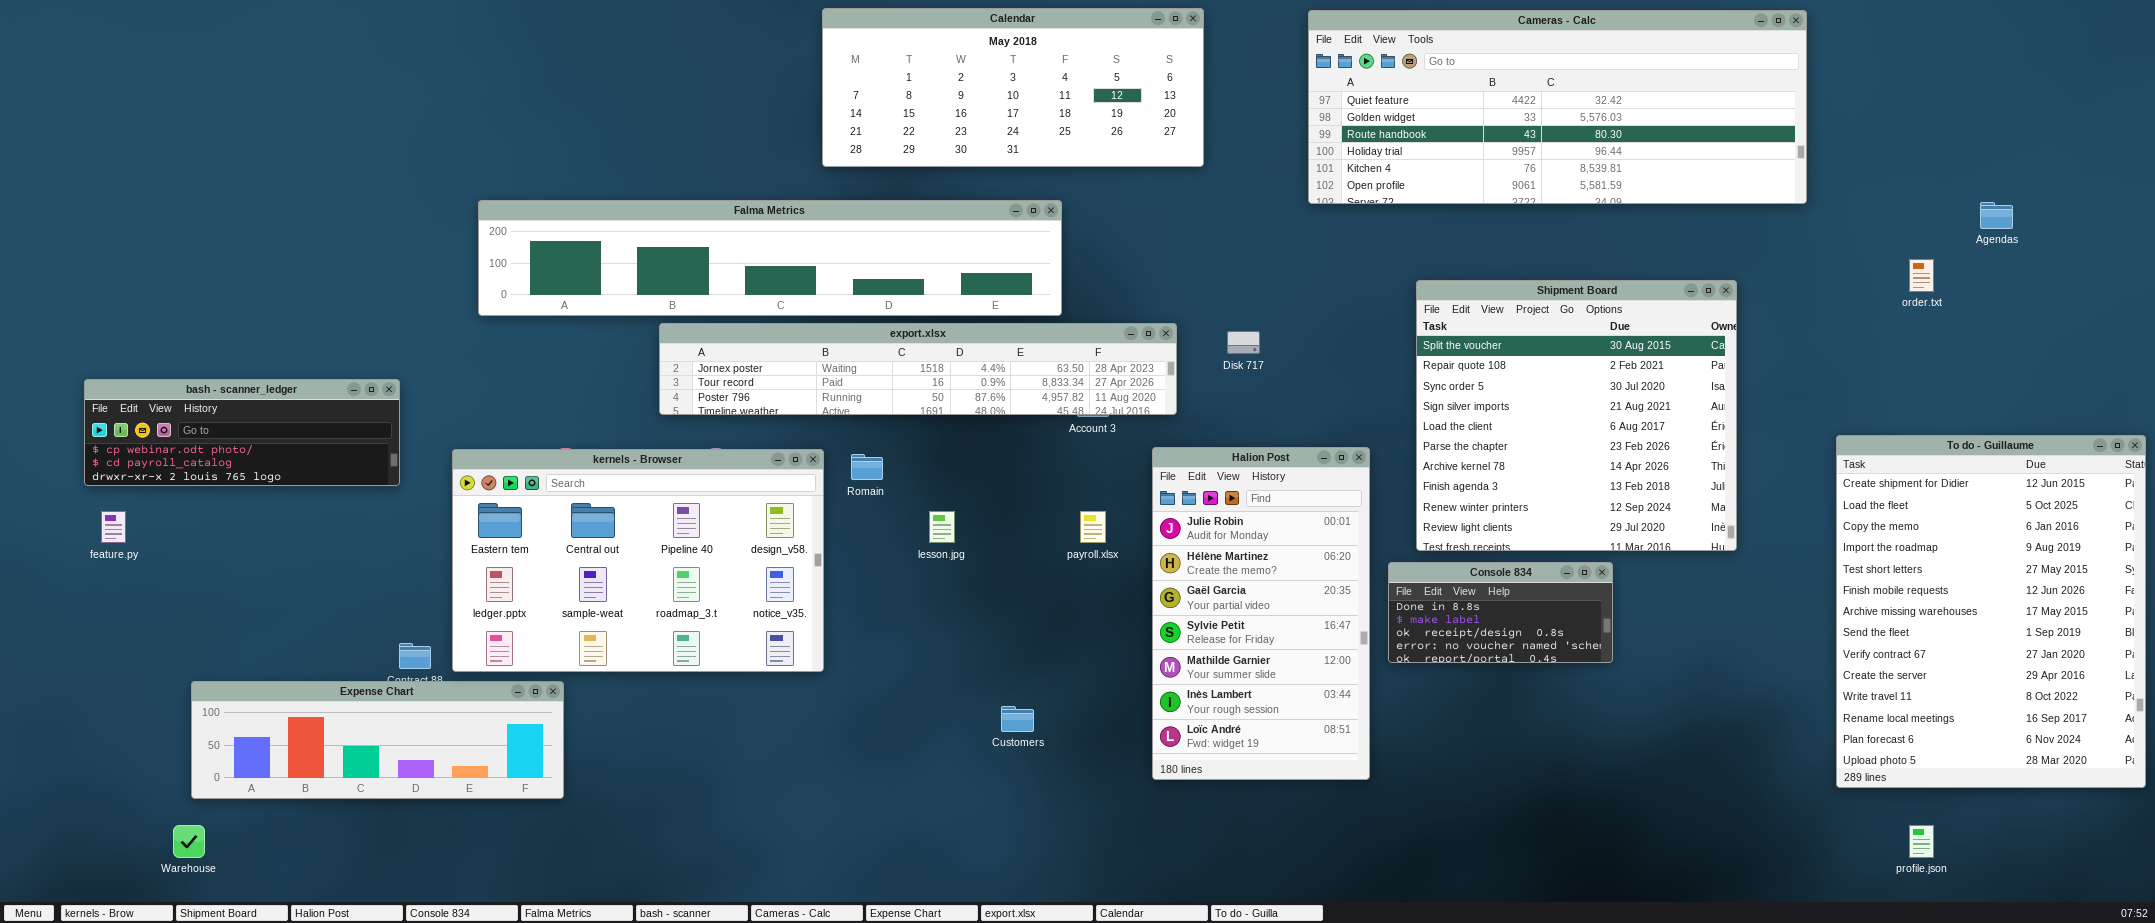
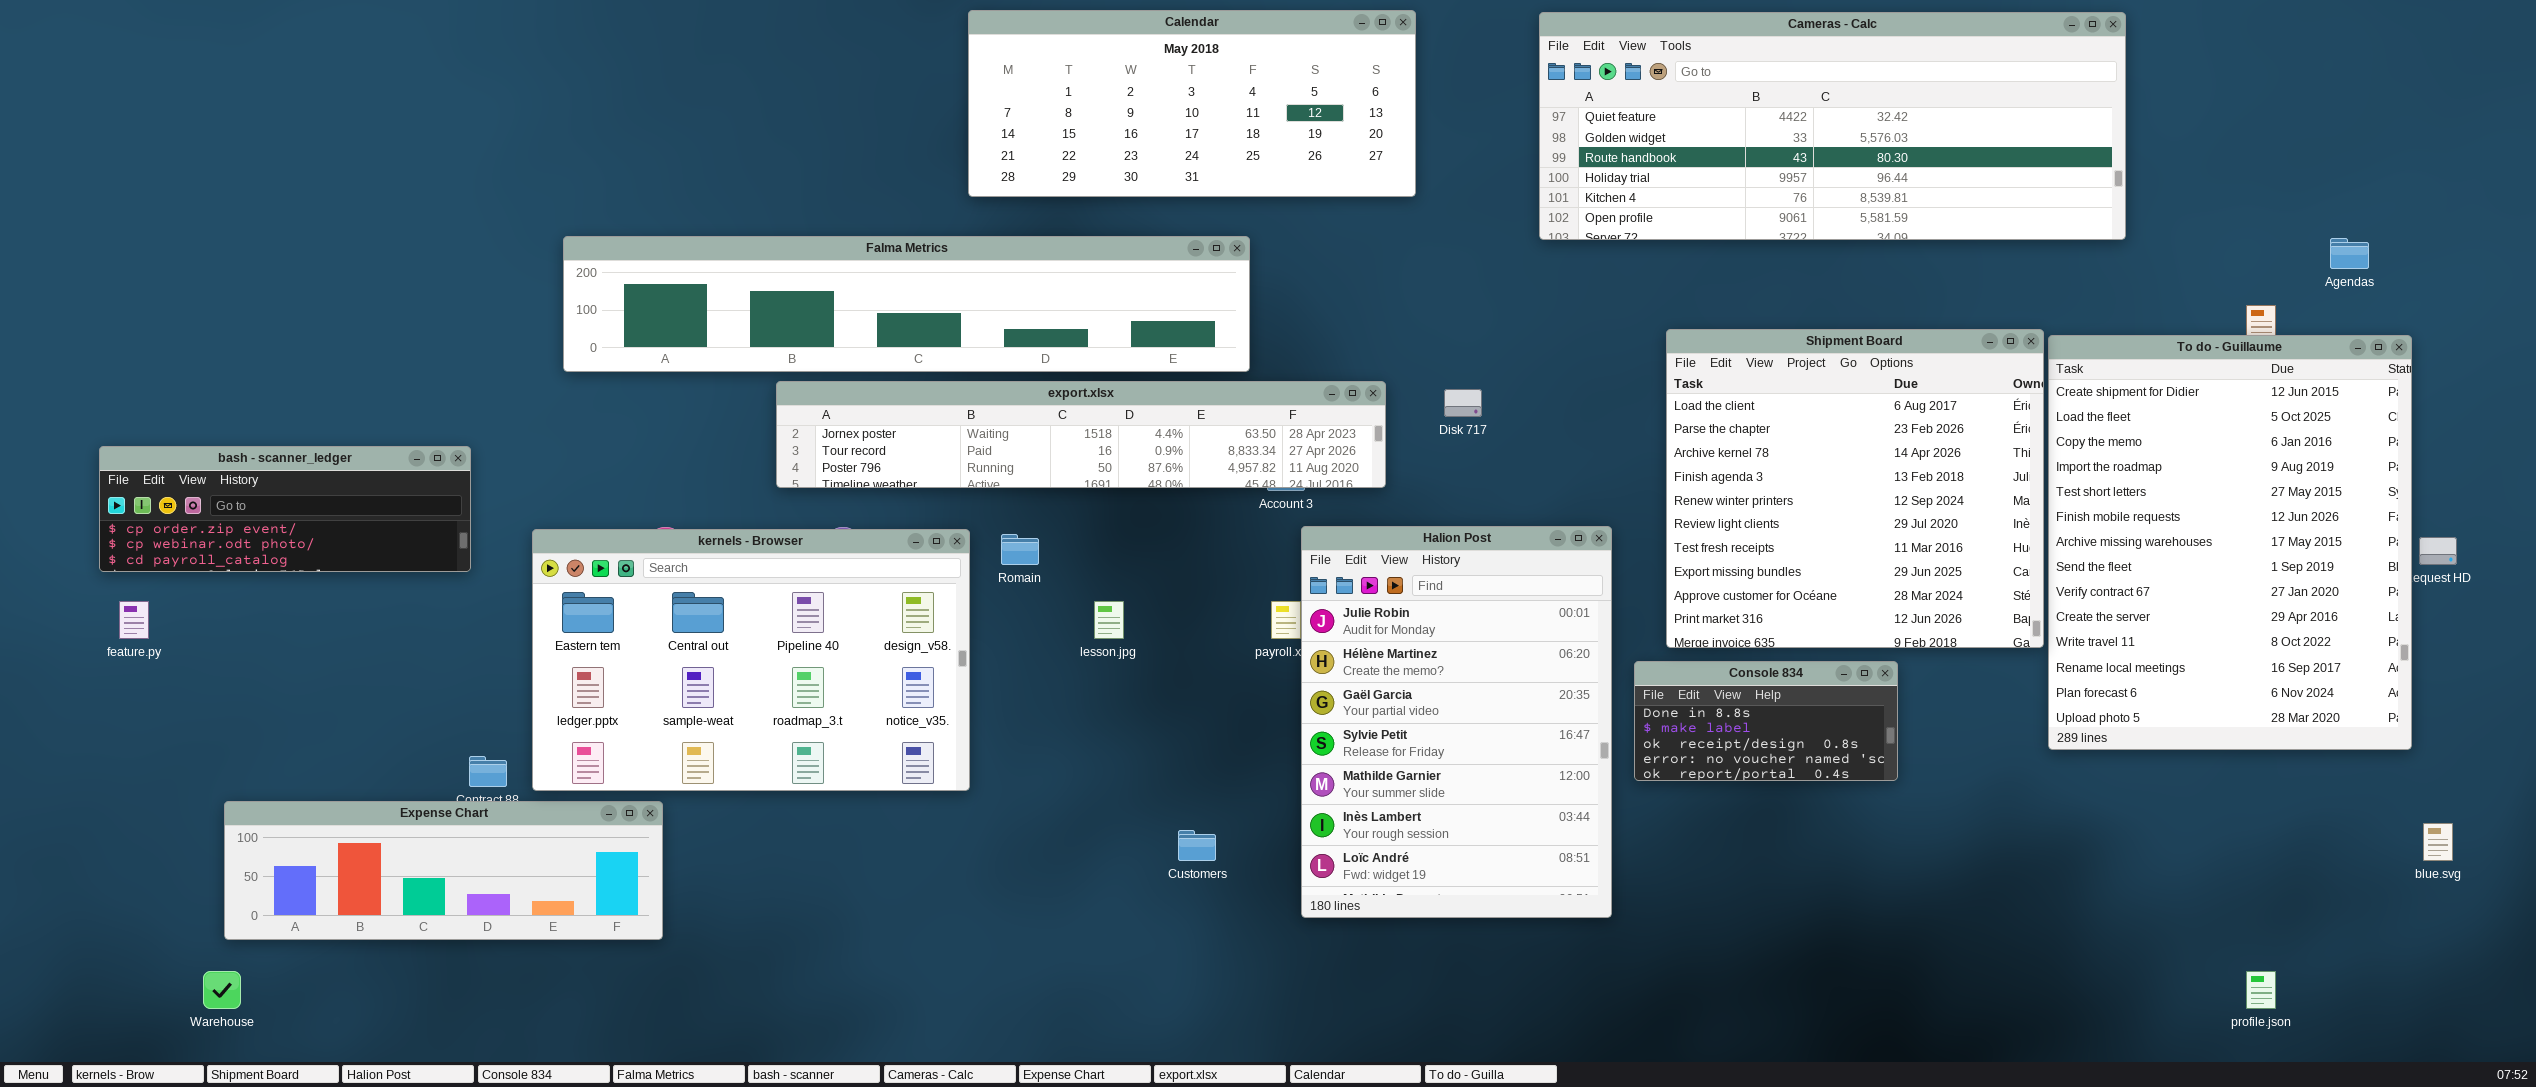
Shipment Board: [1416,280,1737,551] -> [1666,329,2044,648], scrolled down 4 rows
bash - scanner_ledger: [84,379,400,486] -> [99,446,471,572], scrolled up 1 row
To do - Guillaume: [1836,435,2146,788] -> [2048,335,2412,750], moved
Halion Post: [1152,447,1370,780] -> [1301,526,1612,918], resized

